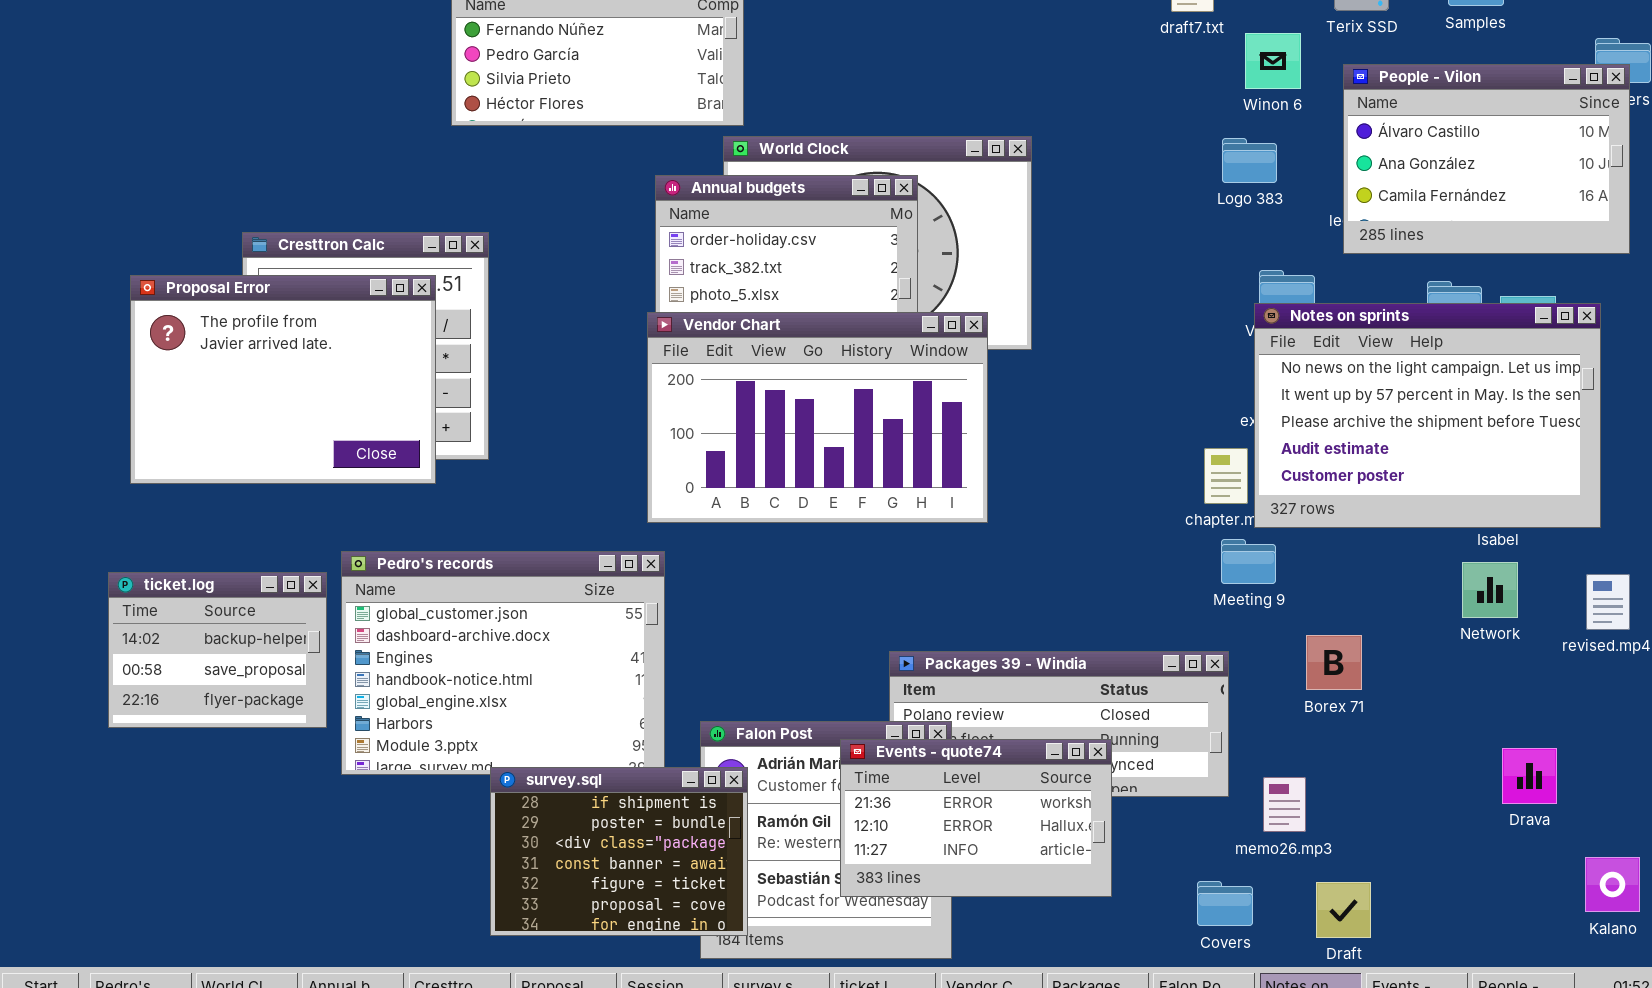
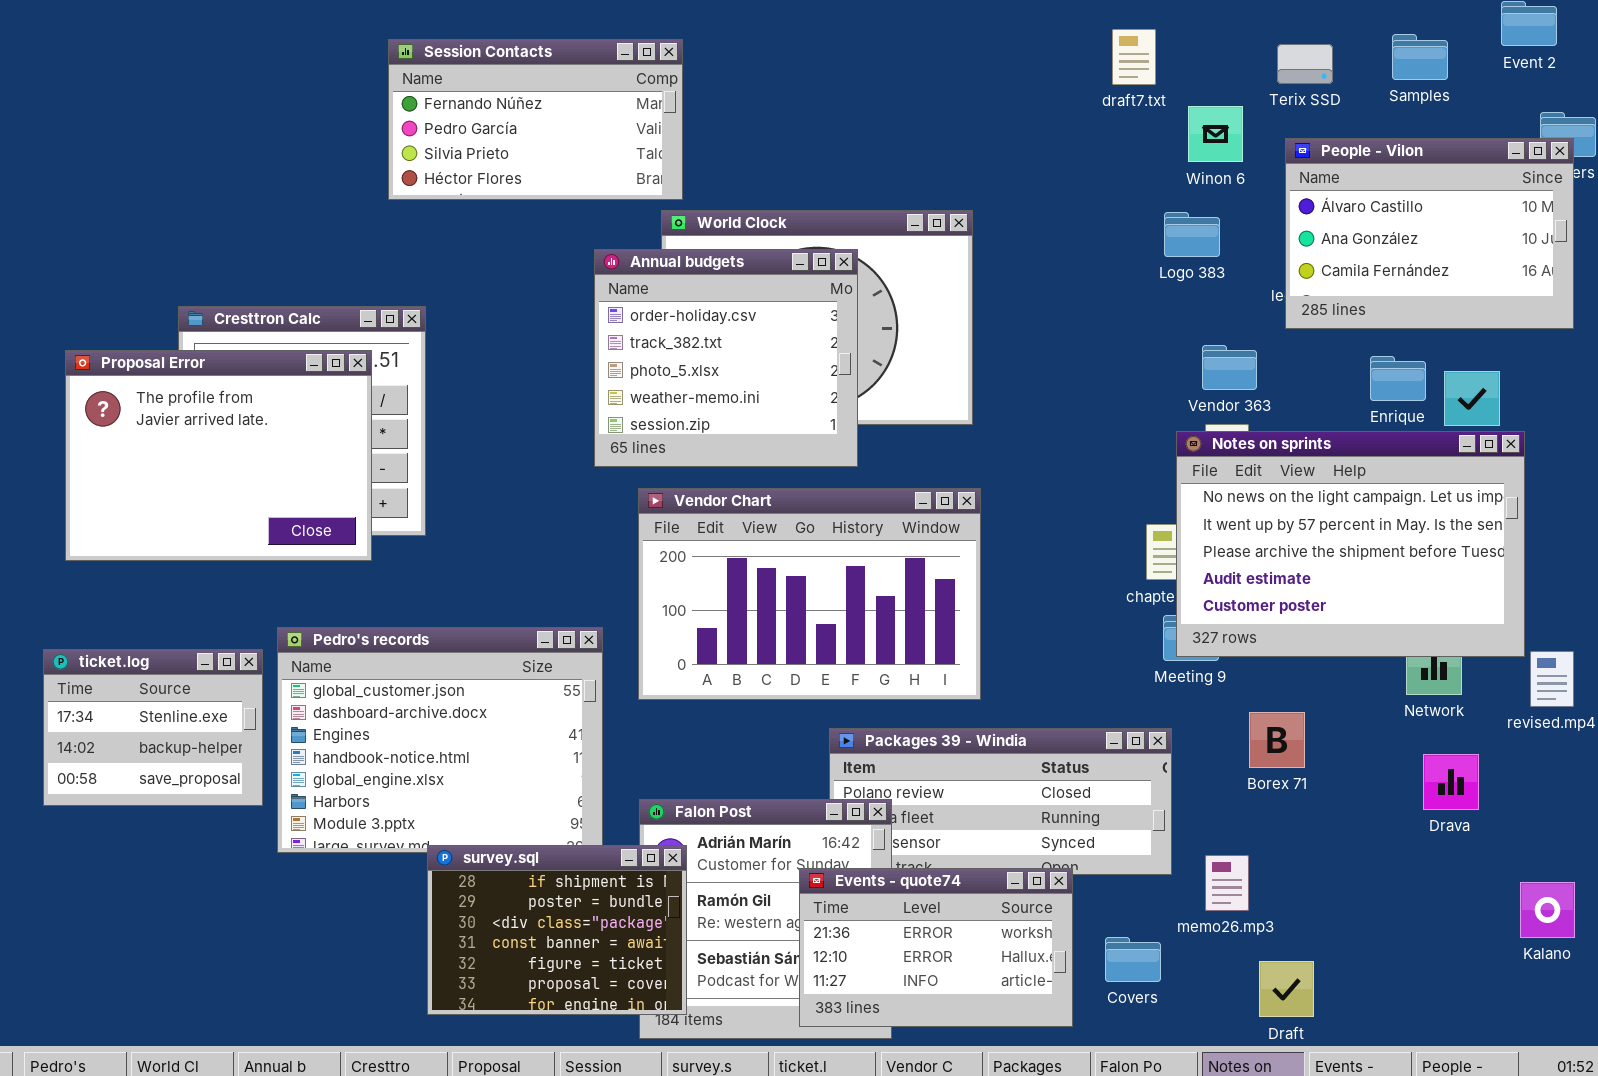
Notes on sprints: [1254,303,1601,528] -> [1176,431,1525,657], moved
Vendor Chart: [647,312,988,523] -> [638,488,981,700], moved
ticket.log: [108,572,327,728] -> [43,649,263,806], scrolled up 1 row
Events - quote74: [840,739,1112,897] -> [799,868,1073,1027], moved
Drava: [1502,748,1557,804] -> [1423,754,1479,810], moved
Kalano: [1585,857,1640,912] -> [1520,882,1575,938], moved
Covers: [1197,881,1253,926] -> [1105,937,1161,982], moved

